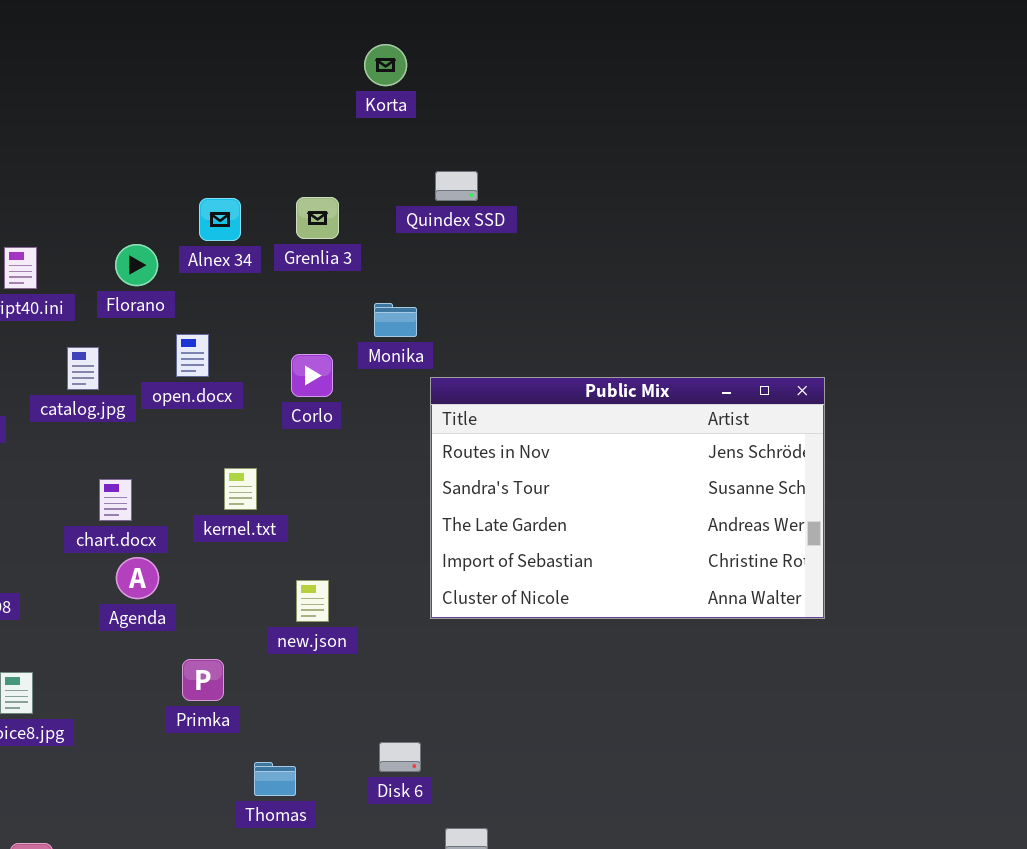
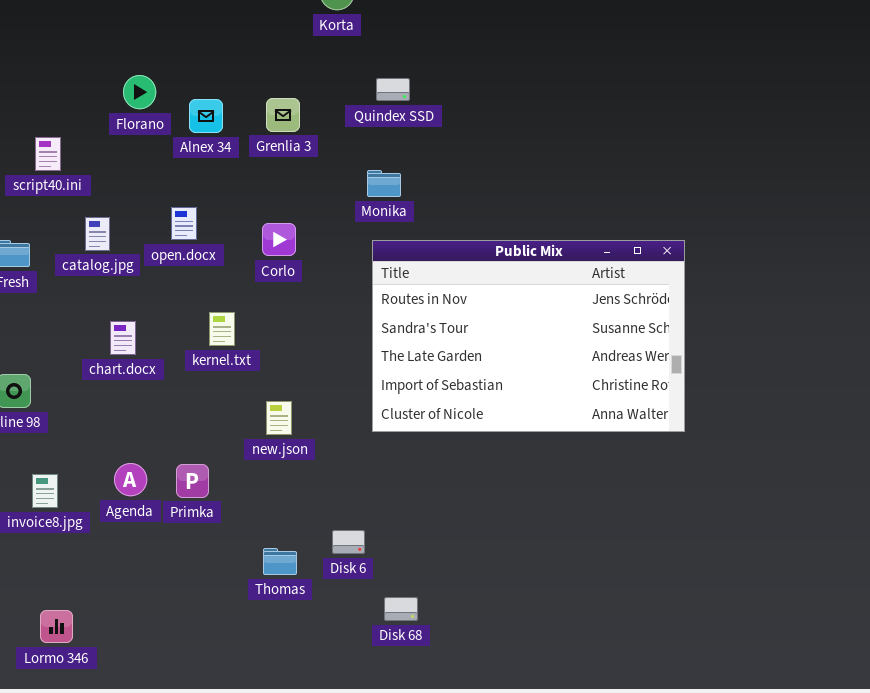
Florano: [115,244,158,286] -> [123,75,156,109], moved
Monika: [374,303,417,337] -> [367,170,401,197], moved
Agenda: [116,557,159,599] -> [114,463,147,496], moved
Thomas: [254,762,296,796] -> [263,548,297,575], moved

